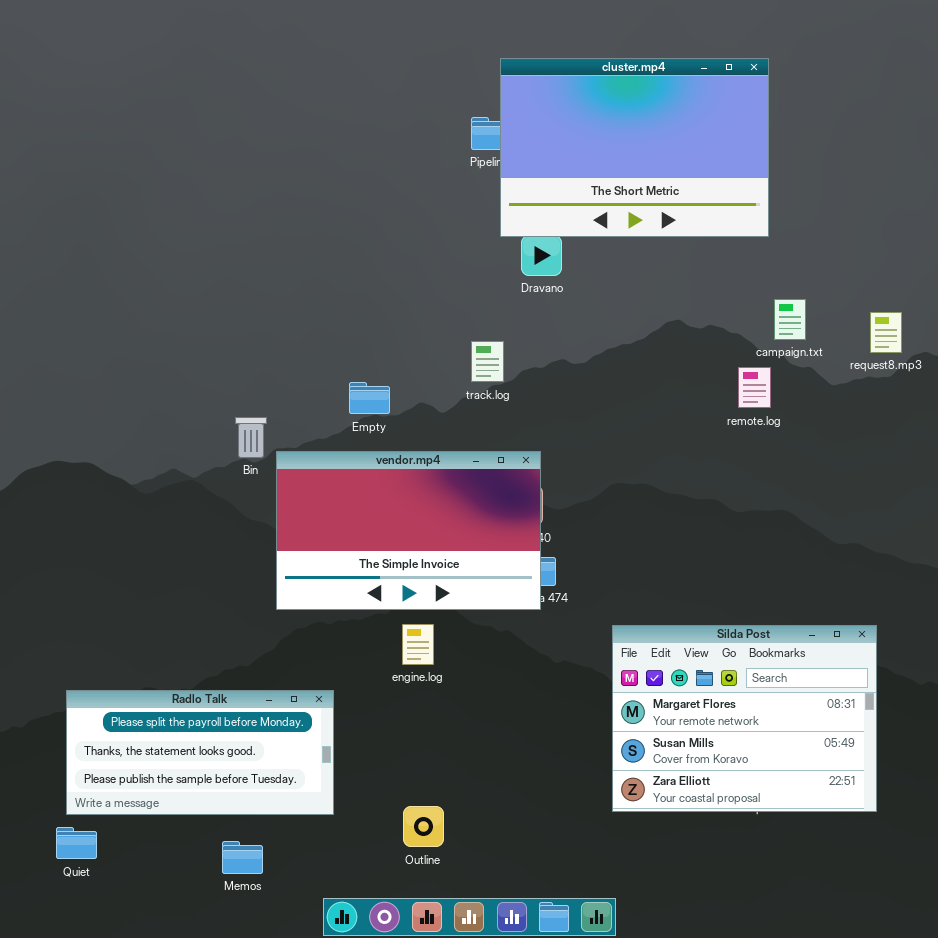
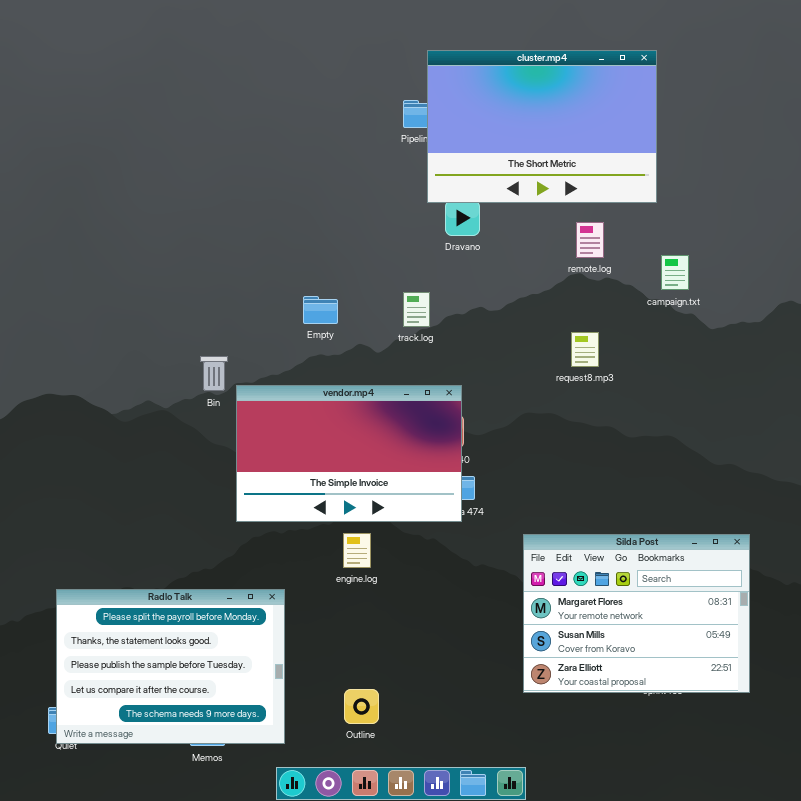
request8.mp3: [870,312,902,353] -> [571,332,599,367], moved
remote.log: [738,367,771,408] -> [576,222,604,258], moved
Empty: [349,382,390,414] -> [303,296,338,324], moved
Radlo Talk: [66,690,334,815] -> [56,589,285,744], resized

